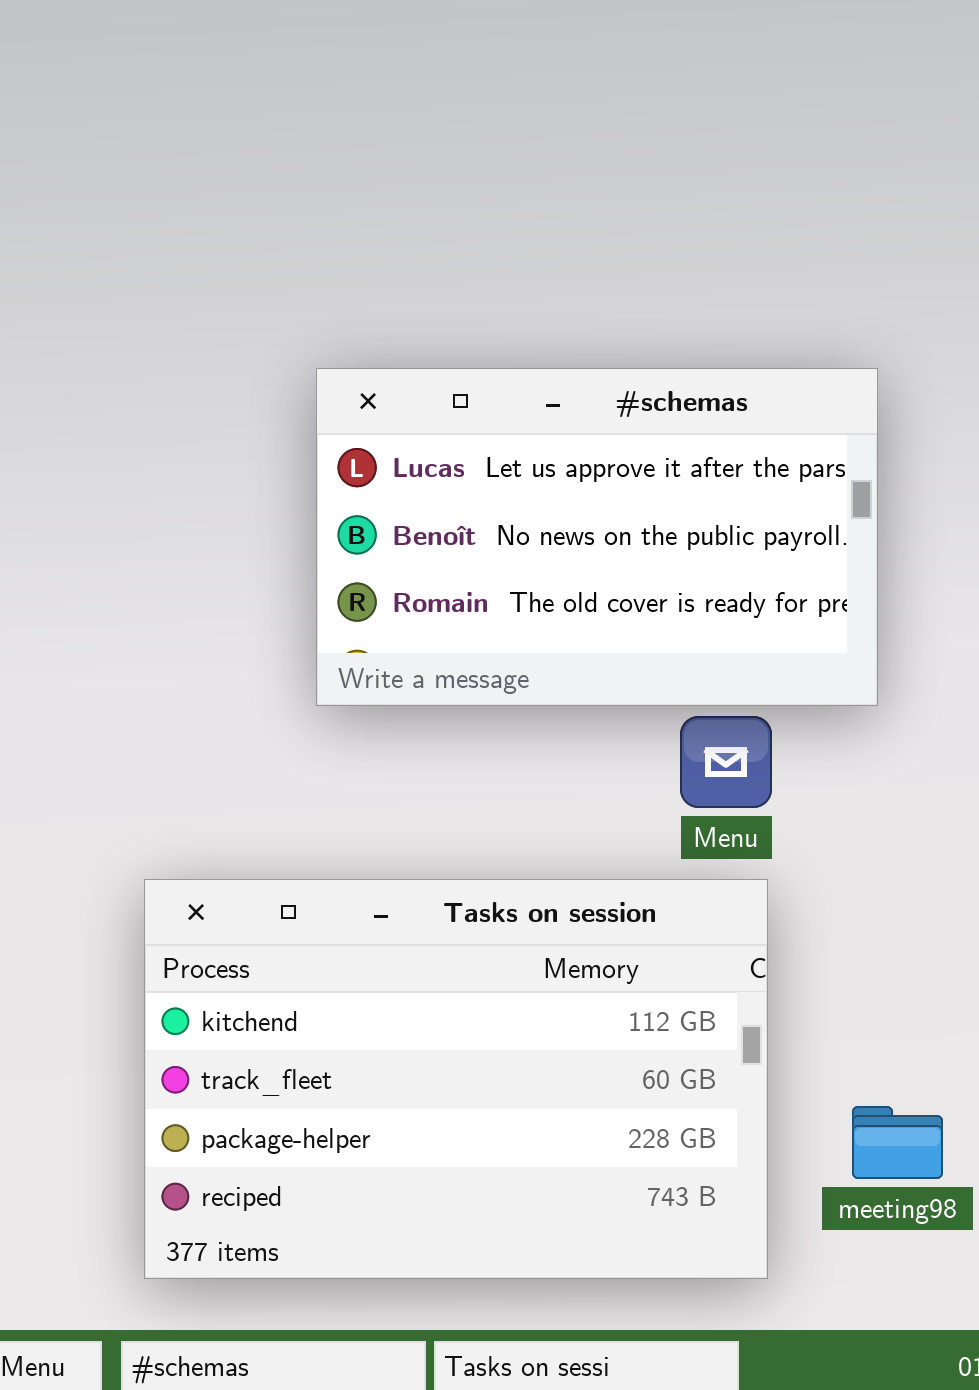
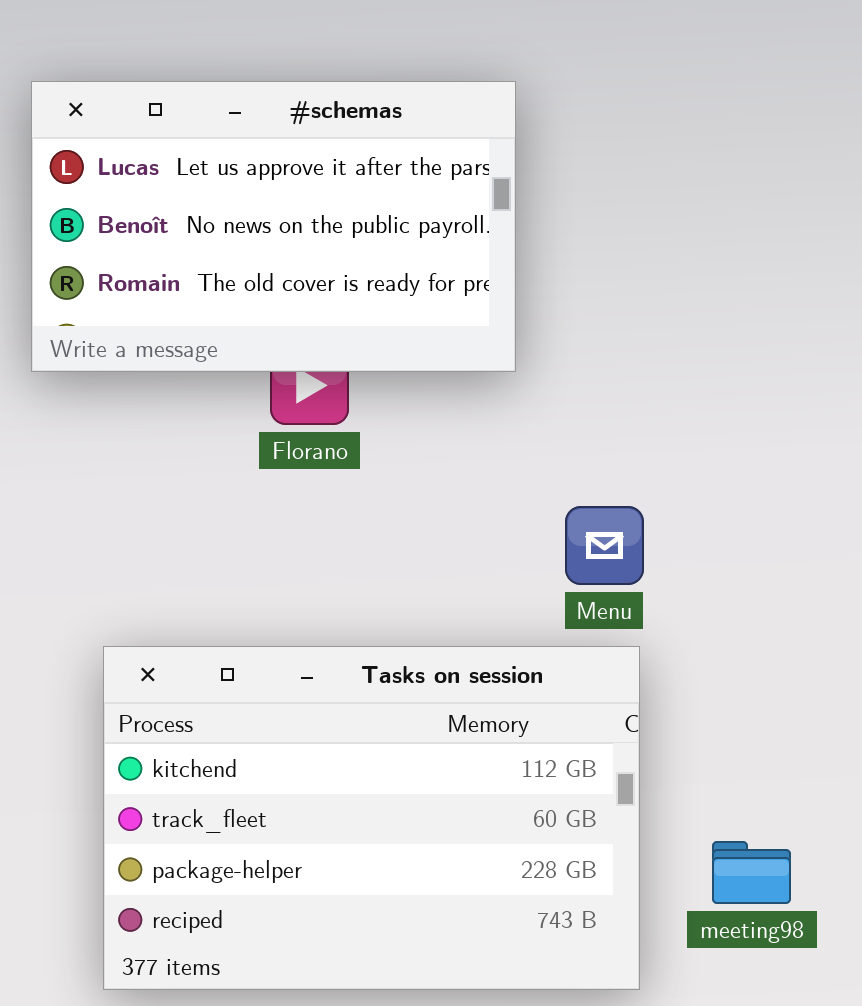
#schemas: [316,368,878,706] -> [31,81,516,372], moved

